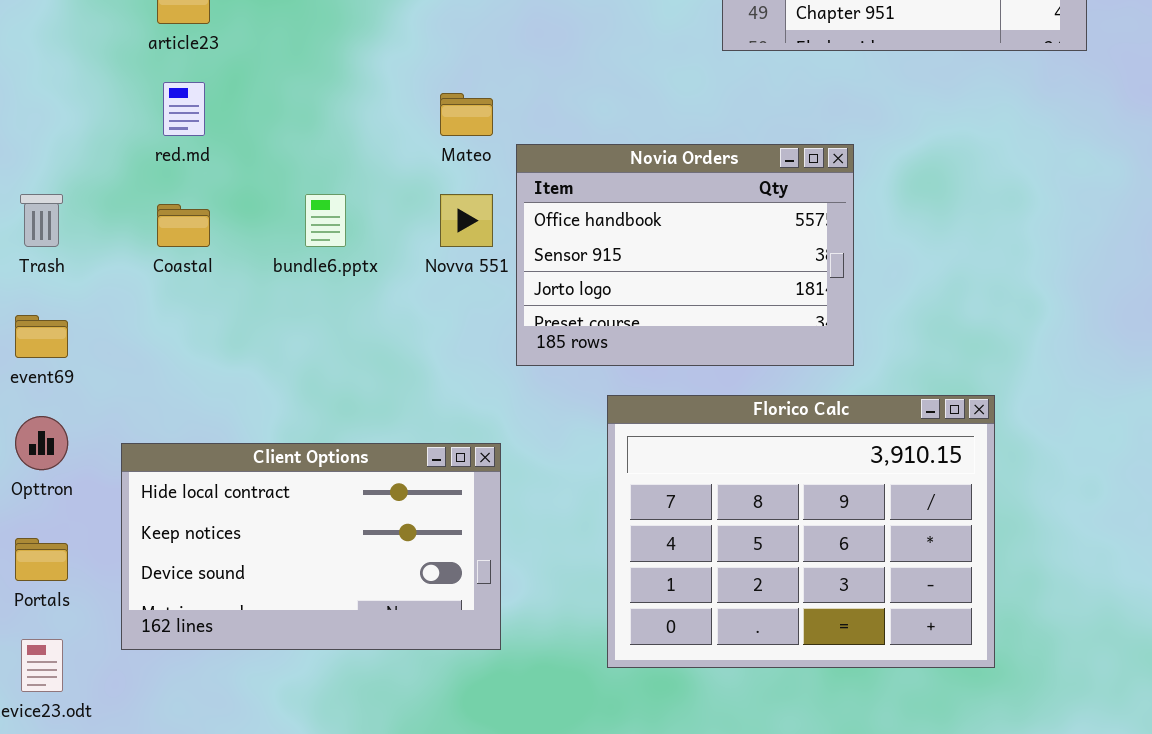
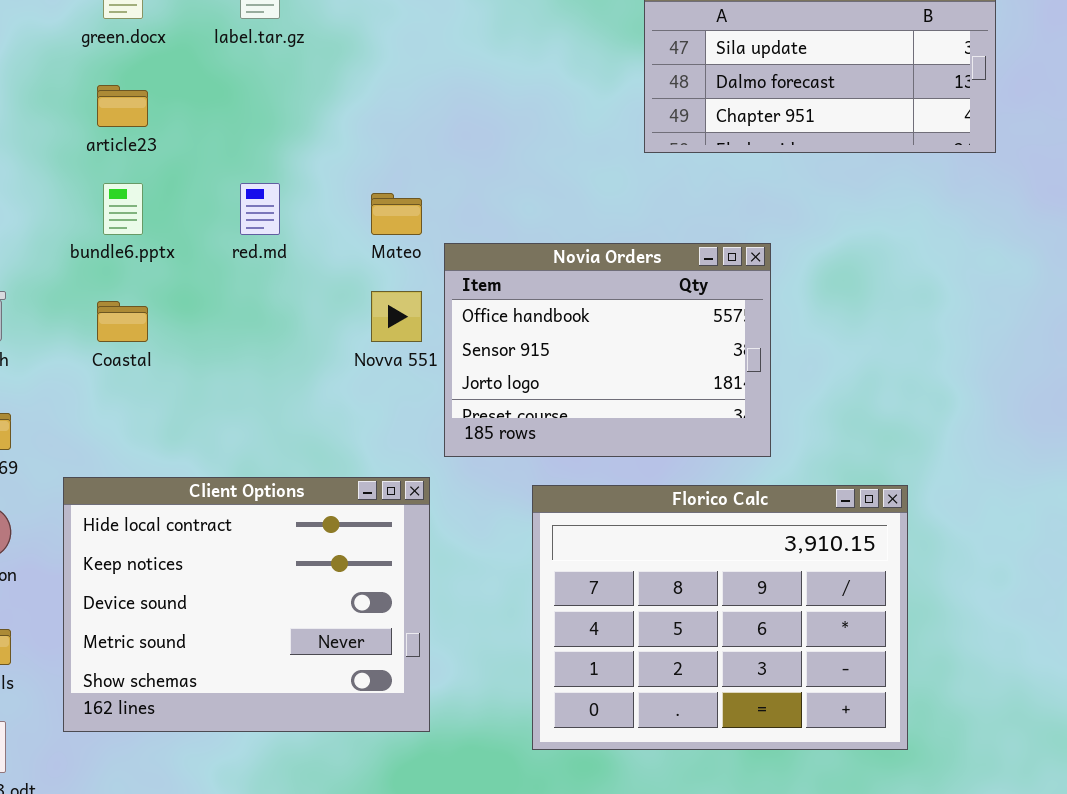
red.md: [163,82,205,136] -> [240,183,280,235], moved
bundle6.pptx: [305,194,346,247] -> [103,183,143,235], moved
Client Options: [121,443,501,650] -> [63,477,430,732], resized

